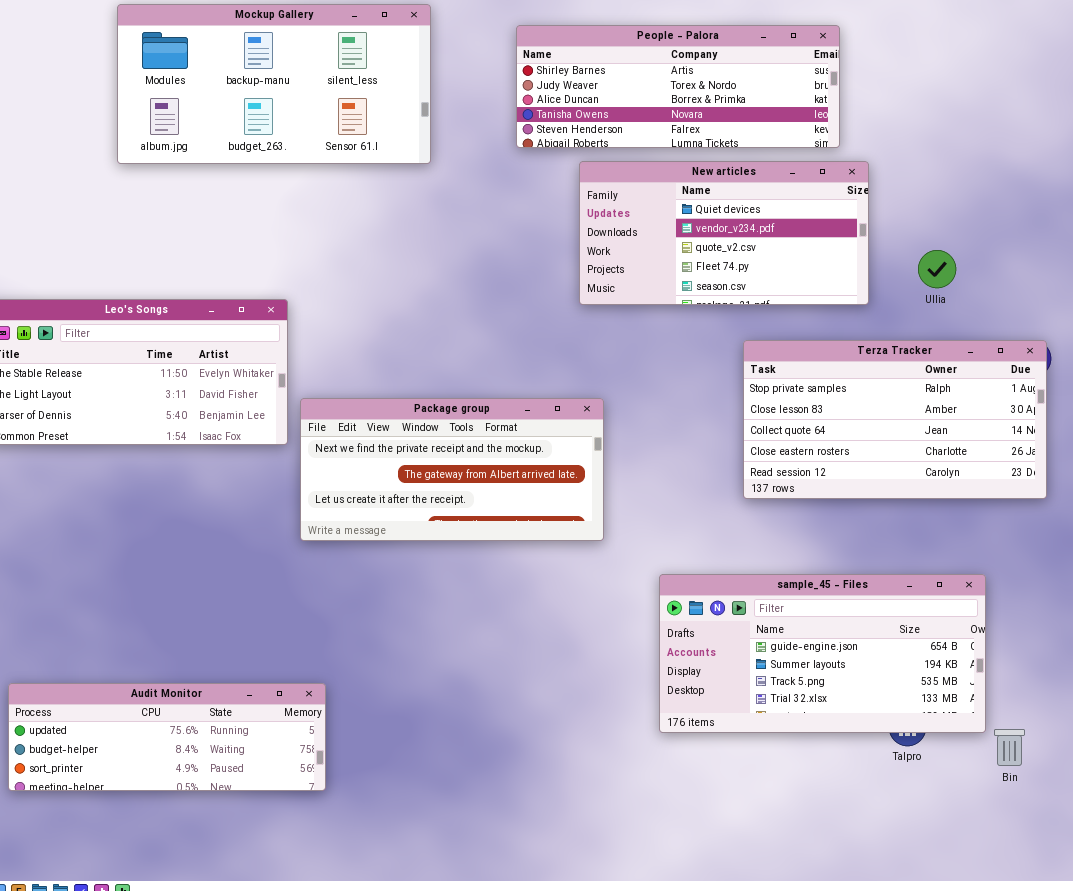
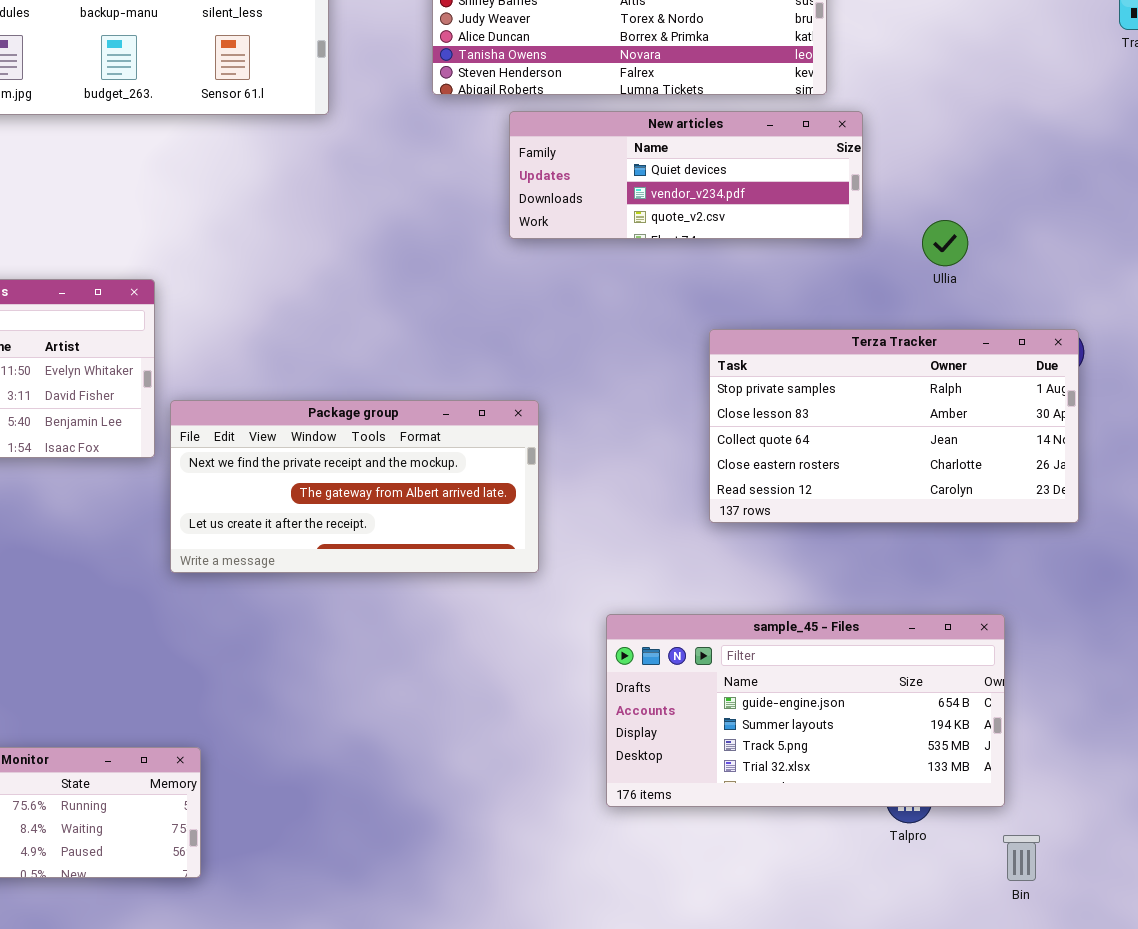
New articles: [579,161,869,305] -> [509,111,863,239], resized
Bin: [994,729,1025,766] -> [1003,835,1040,881], moved

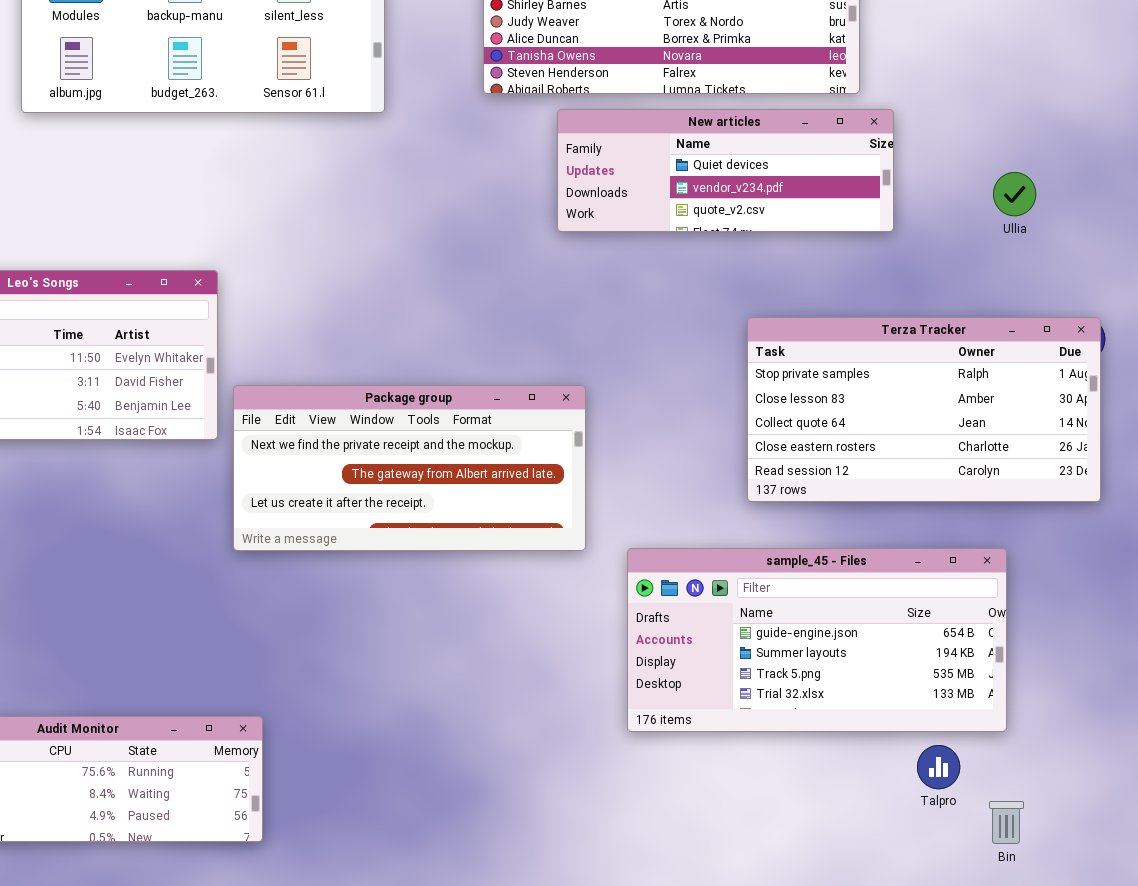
Ullia: [922,220,968,266] -> [993,172,1036,216], moved
sample_45 - Files: [606,614,1005,807] -> [627,548,1007,732], moved
Bin: [1003,835,1040,881] -> [989,801,1024,844], moved

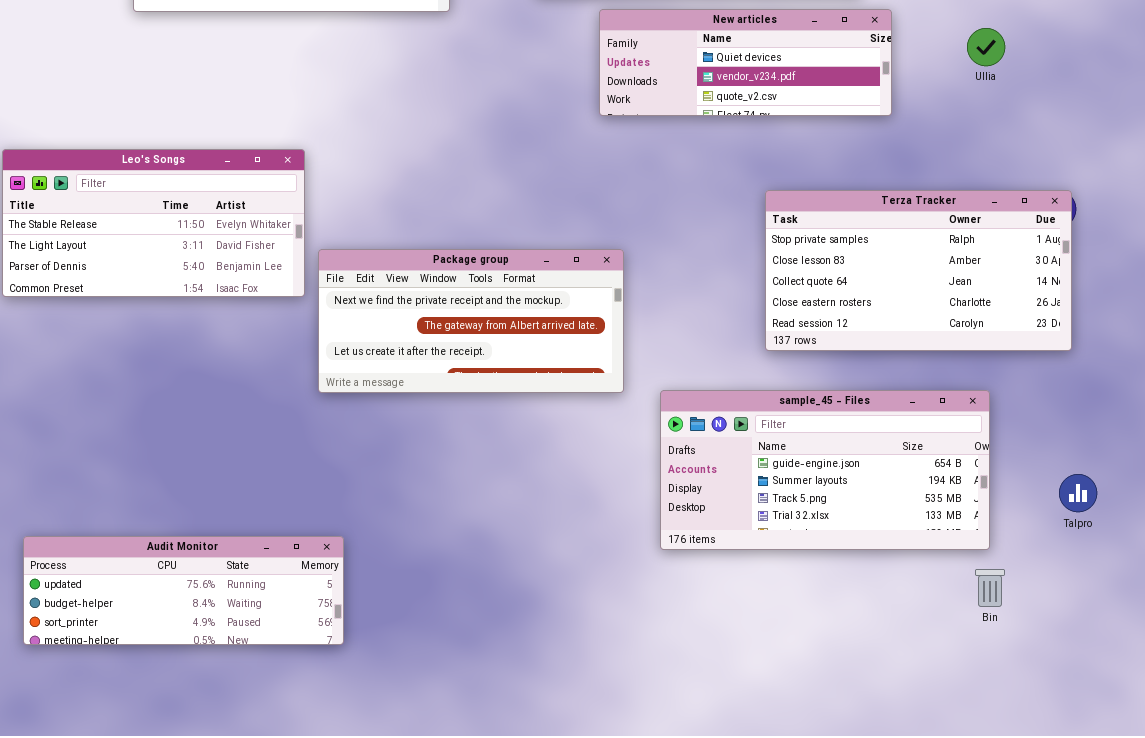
Ullia: [993,172,1036,216] -> [967,28,1005,66], moved
Talpro: [917,745,960,789] -> [1059,474,1097,512], moved
Bin: [989,801,1024,844] -> [975,569,1005,607], moved

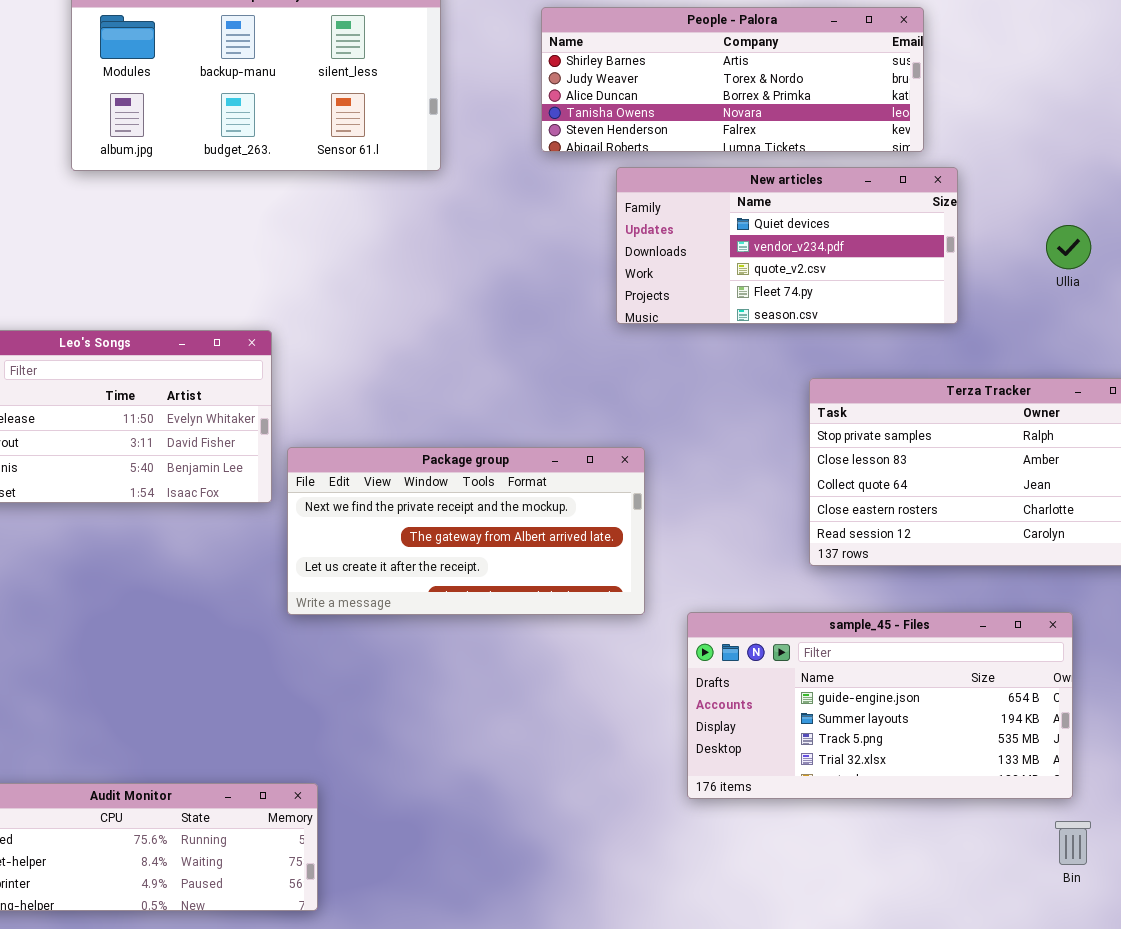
New articles: [599,9,892,116] -> [616,167,958,324], resized
Ullia: [967,28,1005,66] -> [1046,225,1091,269], moved

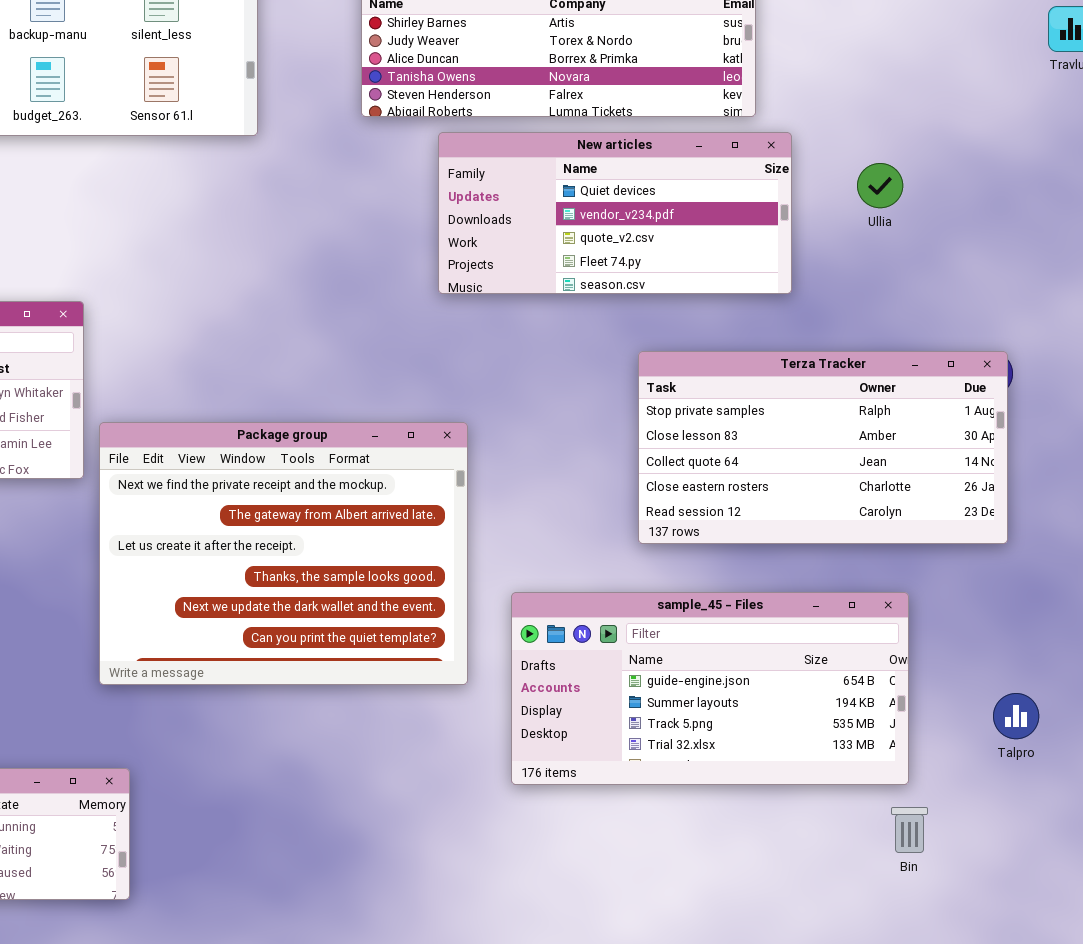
Ullia: [1046,225,1091,269] -> [857,163,903,208], moved
Package group: [287,447,645,615] -> [99,422,468,685], resized

